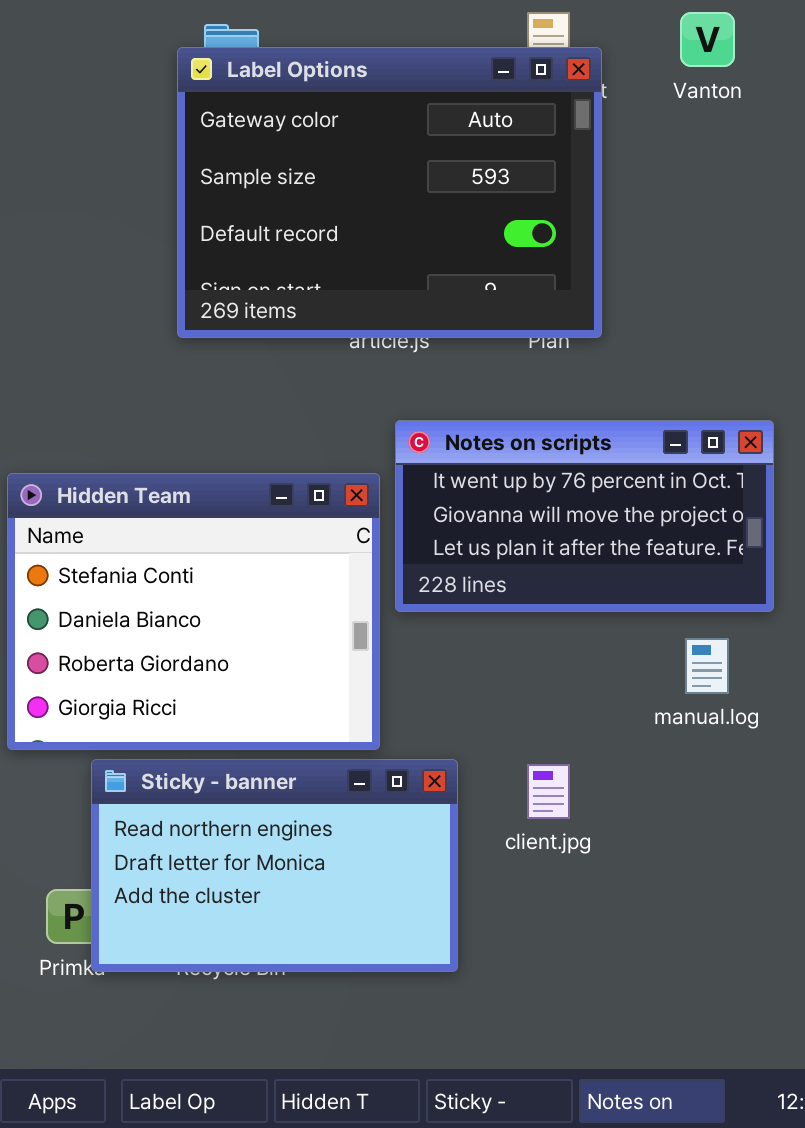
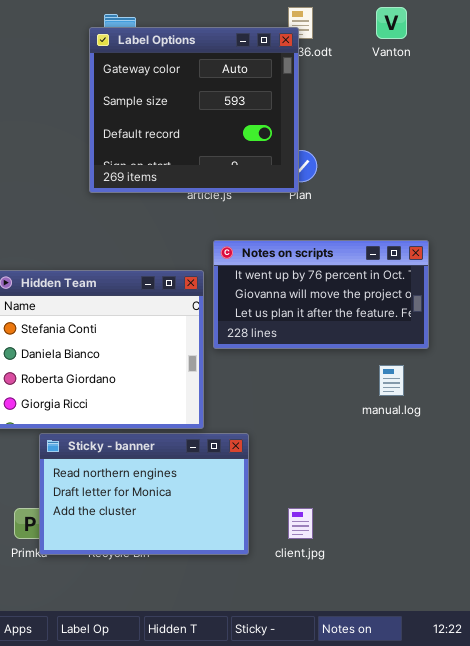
Label Options: [177,47,602,338] -> [89,27,299,193], resized
client.jpg: [527,764,570,819] -> [288,508,313,539], moved

